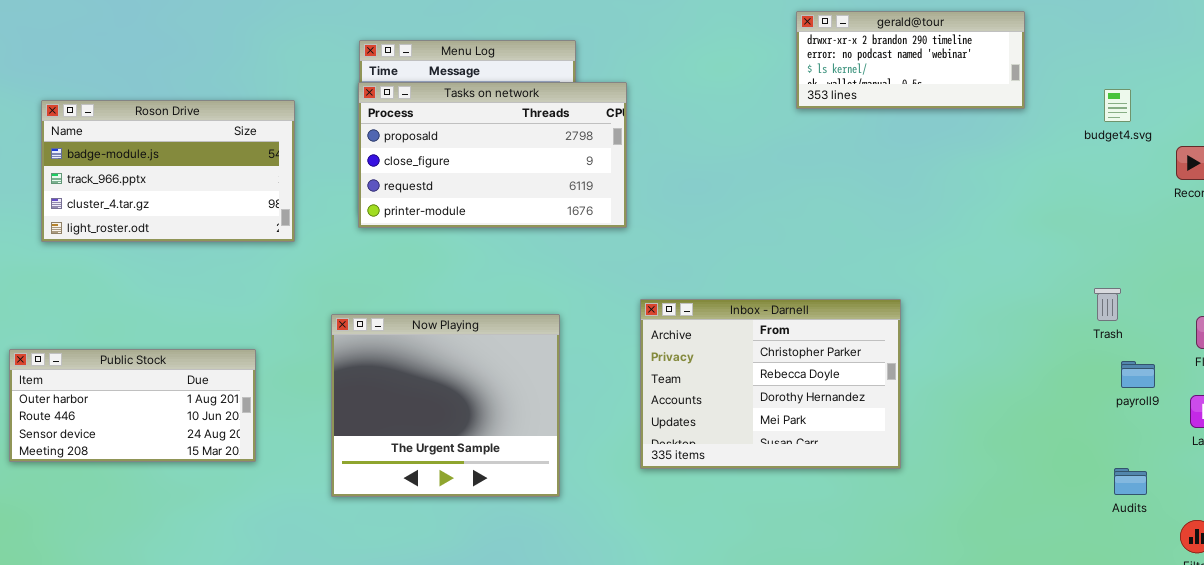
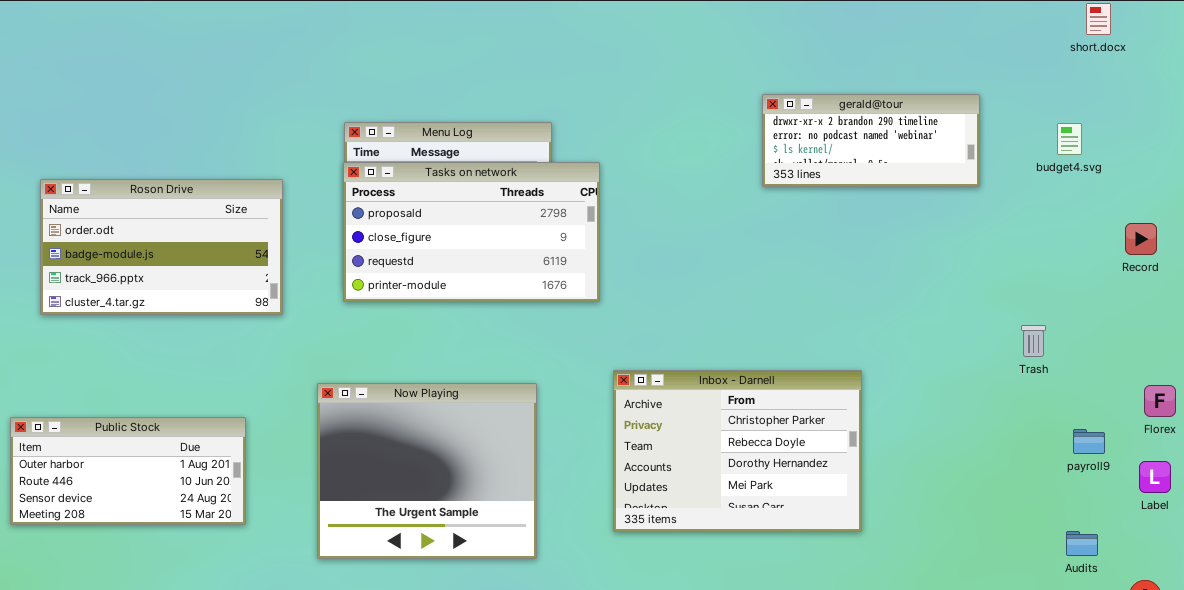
budget4.svg: [1104,89,1131,122] -> [1057,123,1082,155], moved
Roson Drive: [41,100,295,242] -> [40,179,283,315], scrolled up 1 row
Trash: [1094,288,1121,321] -> [1021,325,1046,357], moved

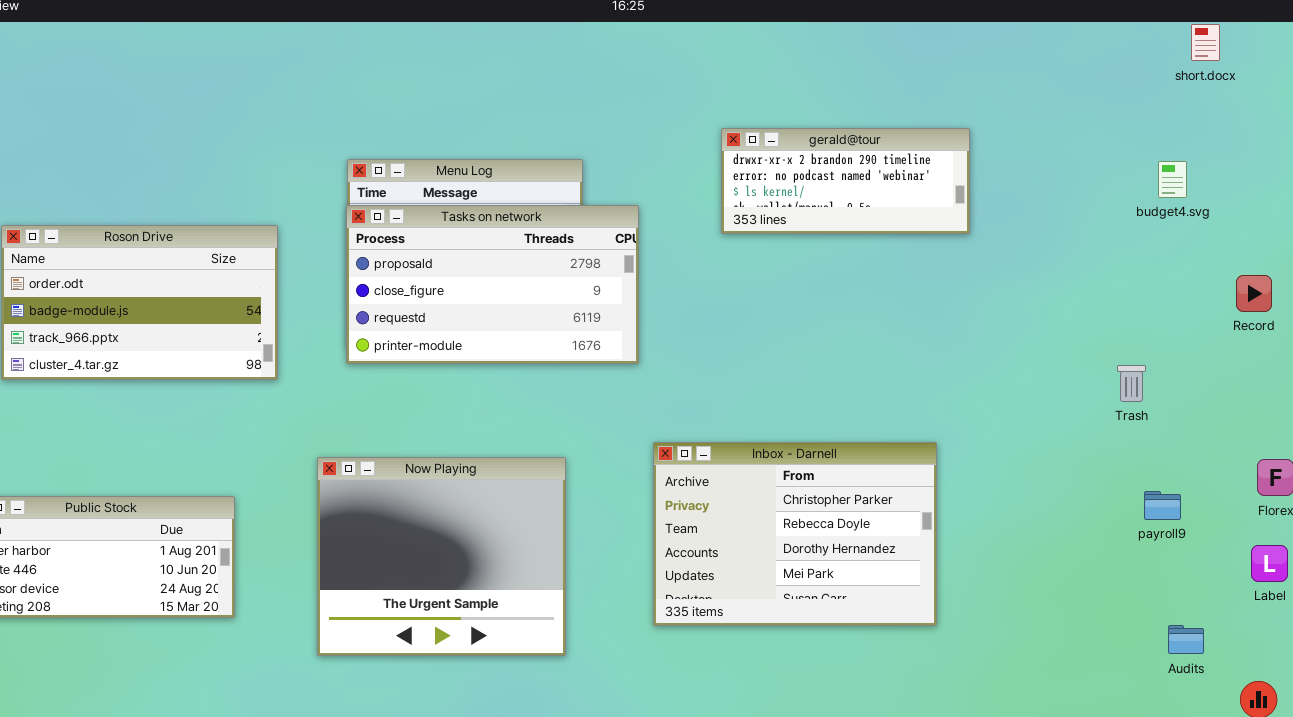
gerald@tour: [762,94,980,187] -> [721,128,970,234], moved
Trash: [1021,325,1046,357] -> [1117,365,1146,402], moved
payroll9: [1073,429,1105,454] -> [1144,491,1181,520], moved

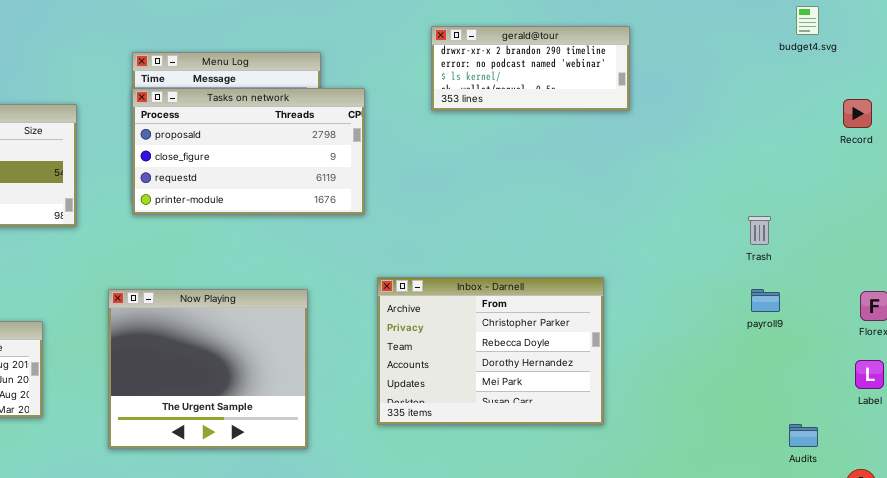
budget4.svg: [1158,161,1187,198] -> [796,6,819,35], moved
Record: [1236,275,1272,312] -> [843,99,872,128], moved
payroll9: [1144,491,1181,520] -> [751,289,780,312], moved

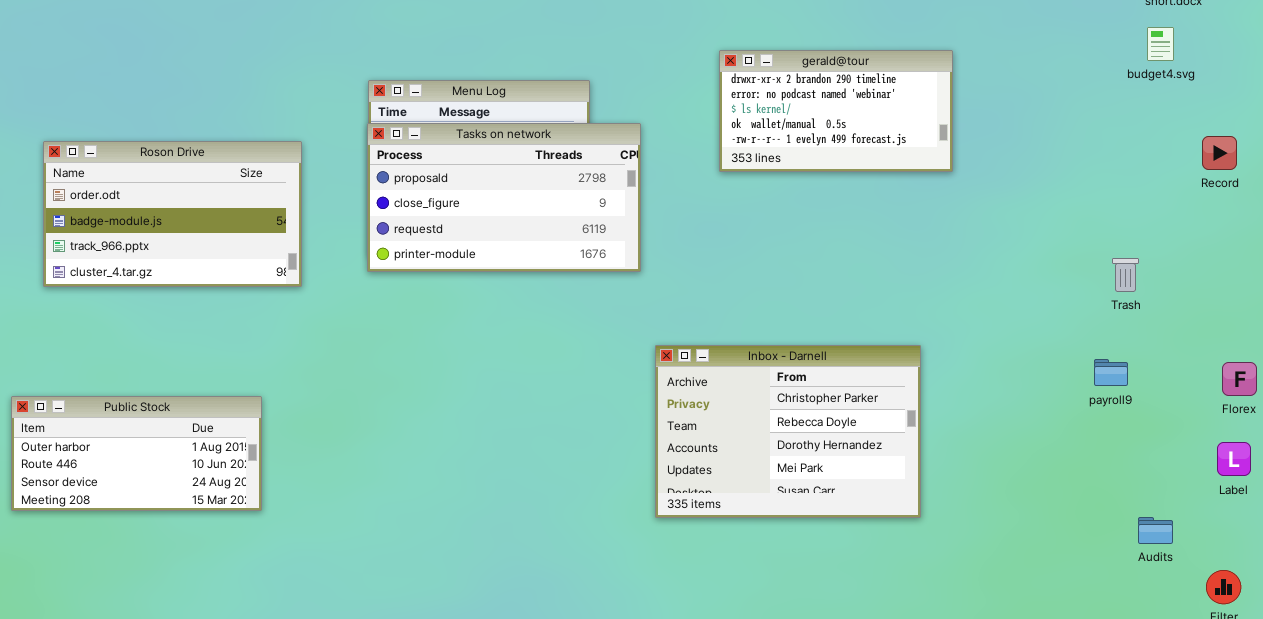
gerald@tour: [431,26,630,111] -> [719,50,953,172], resized
Trash: [748,216,771,245] -> [1112,258,1139,292], moved
Now Playing: [108,289,308,449] -> none, closed

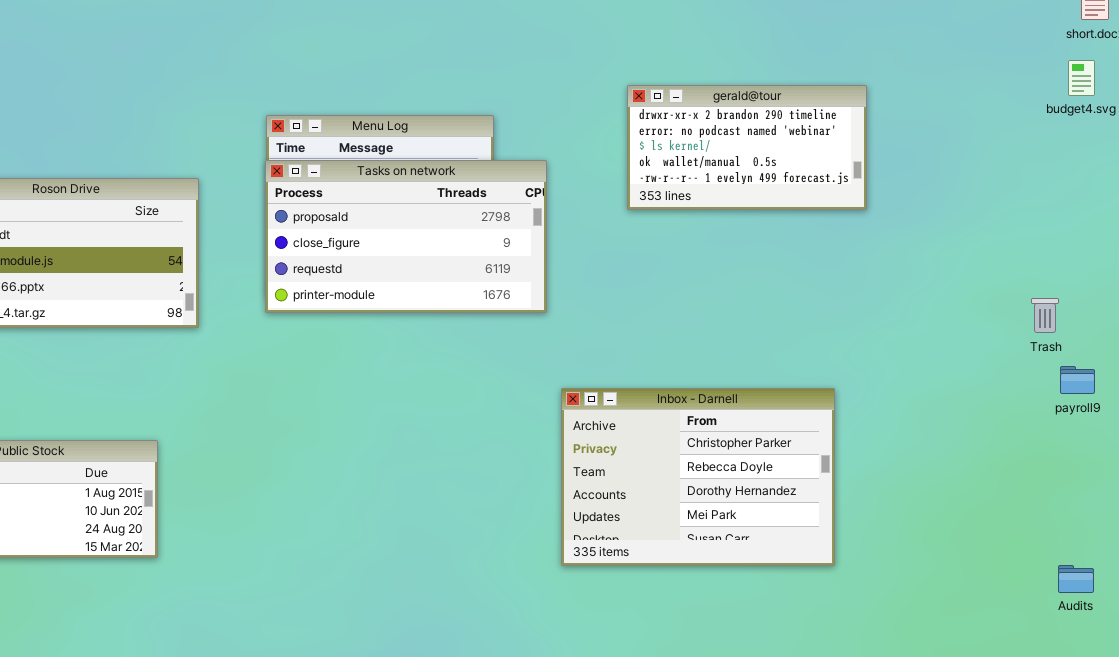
payroll9: [1094,359,1128,386] -> [1060,366,1095,394], moved

